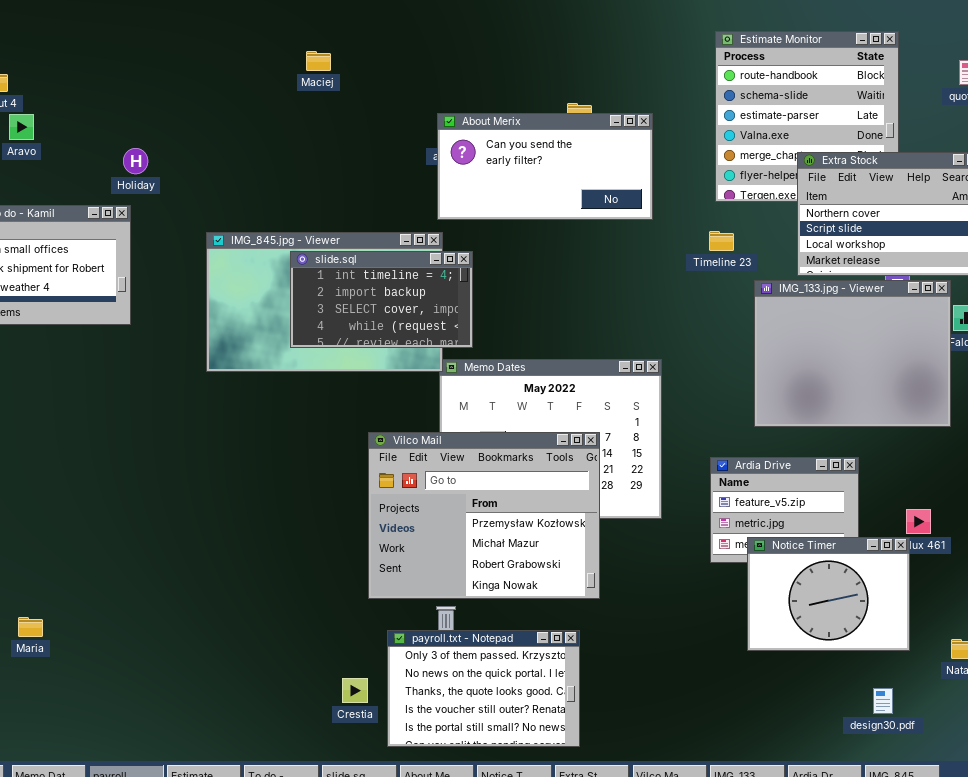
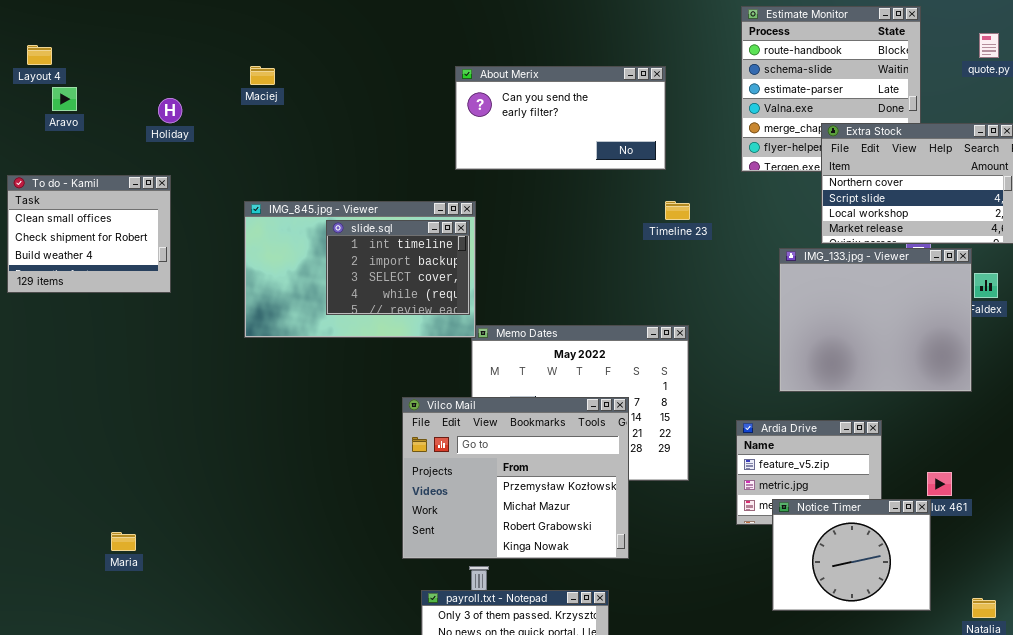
Maciej: [306,51,331,71] -> [250,66,275,85], moved
About Merix: [437,113,653,220] -> [455,66,666,170], moved
Holiday: [123,148,148,174] -> [158,98,182,123], moved
Timeline 23: [709,231,734,251] -> [665,201,690,220], moved
slide.sql: [290,251,473,348] -> [326,220,470,315], resized
Maria: [18,617,43,637] -> [111,532,136,551], moved

